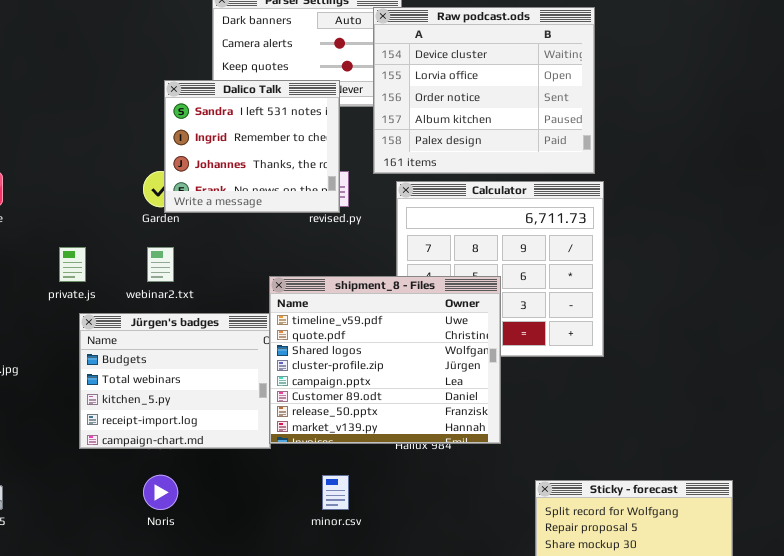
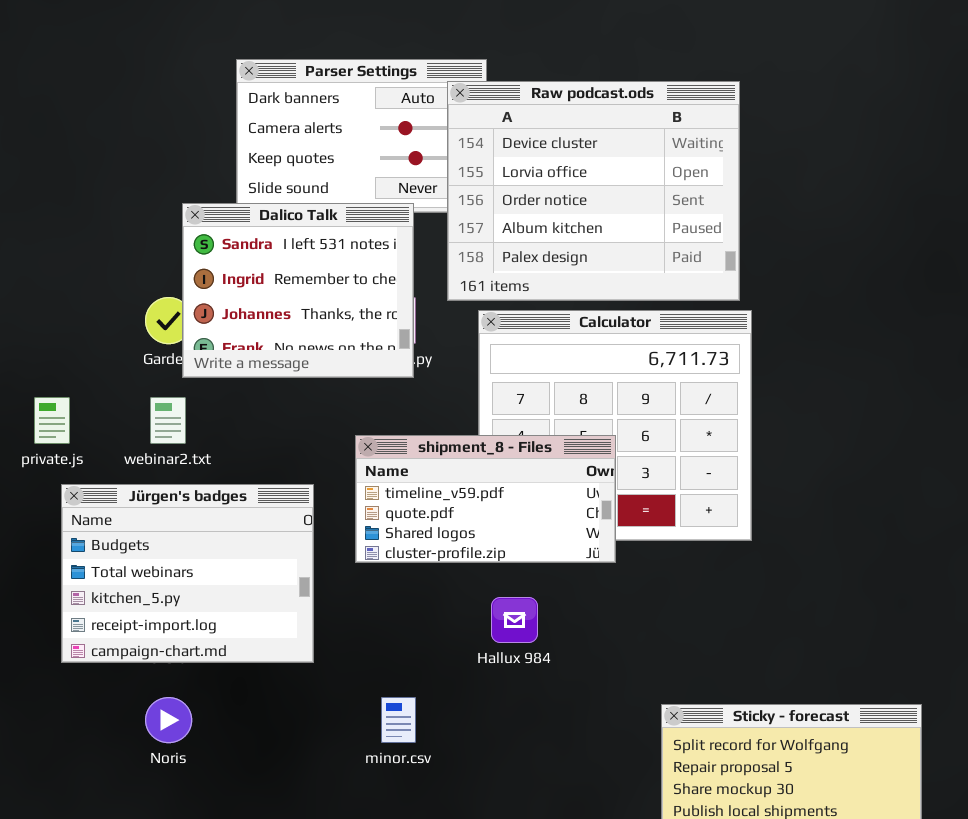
Dalico Talk: [164,80,340,213] -> [182,203,414,378], moved
shipment_8 - Files: [269,276,501,444] -> [355,435,616,563], resized

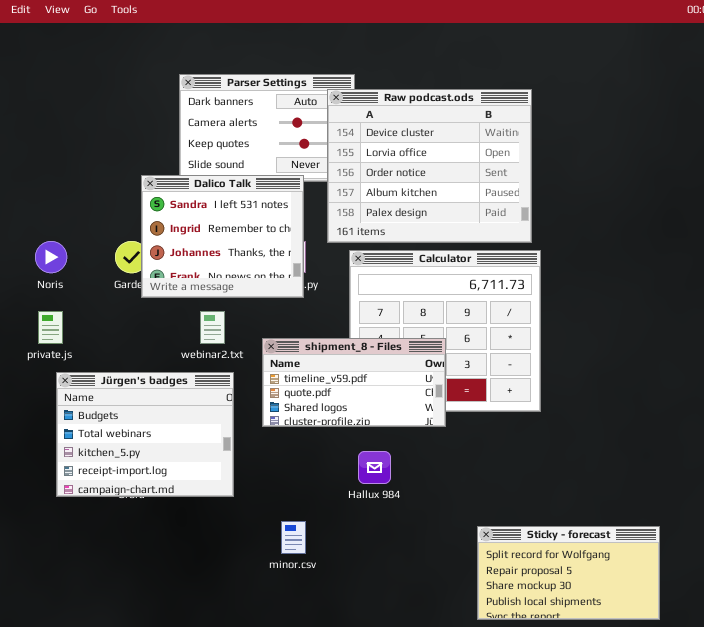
webinar2.txt: [150,397,186,444] -> [200,311,225,344], moved
Noris: [145,697,192,743] -> [35,241,67,273], moved

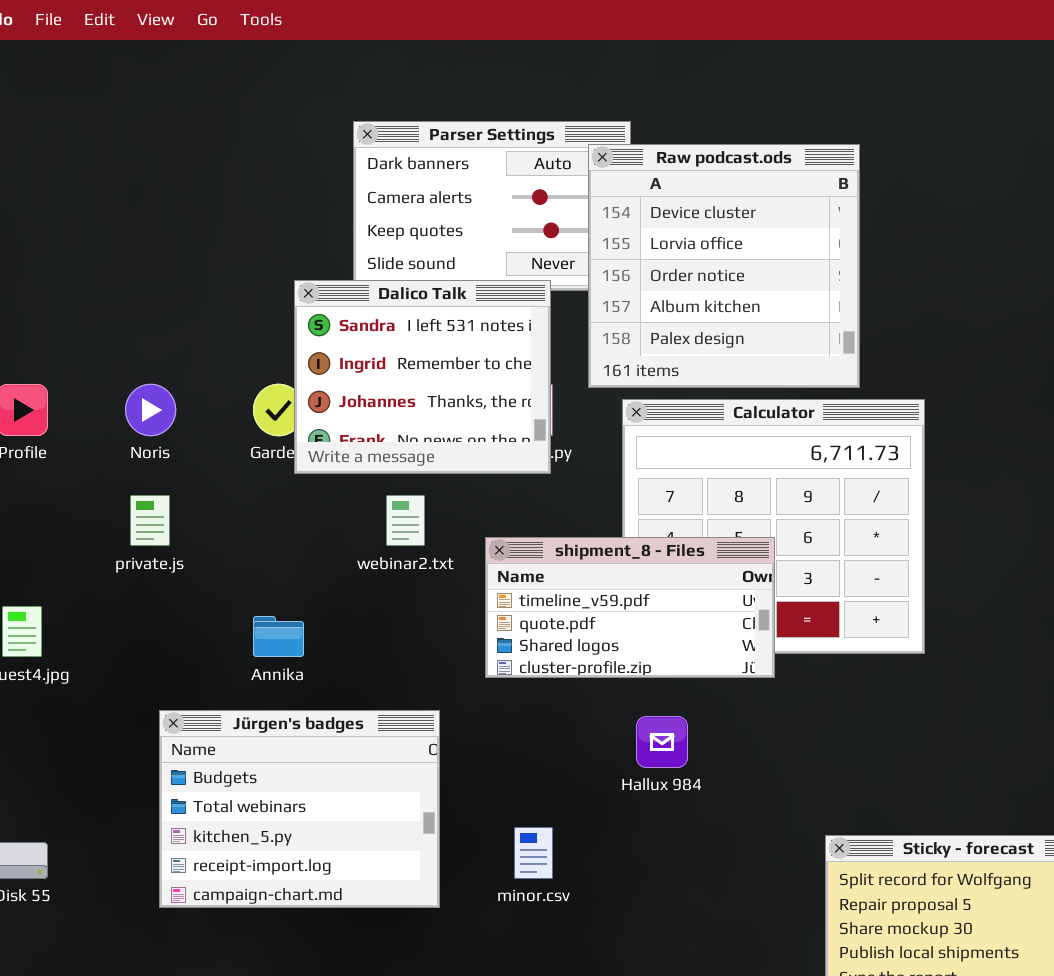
Raw podcast.ods: [327,89,532,243] -> [588,144,860,388], resized
Jürgen's badges: [56,372,234,497] -> [159,710,440,908], moved

